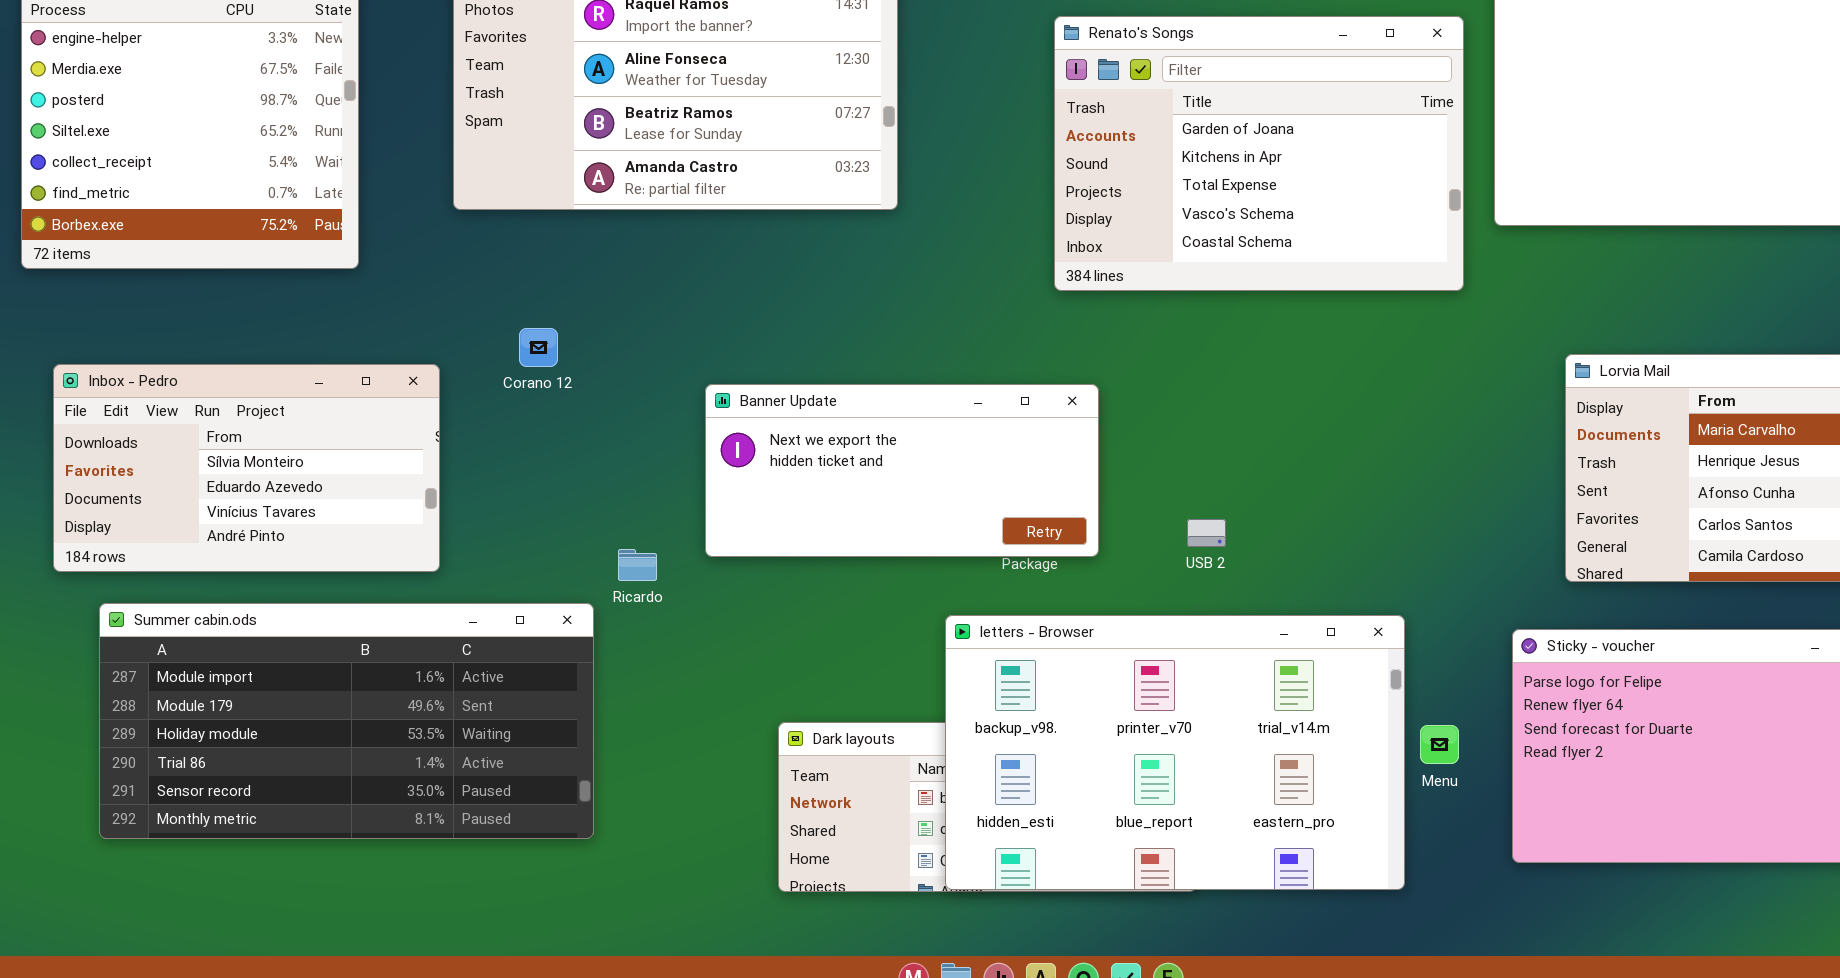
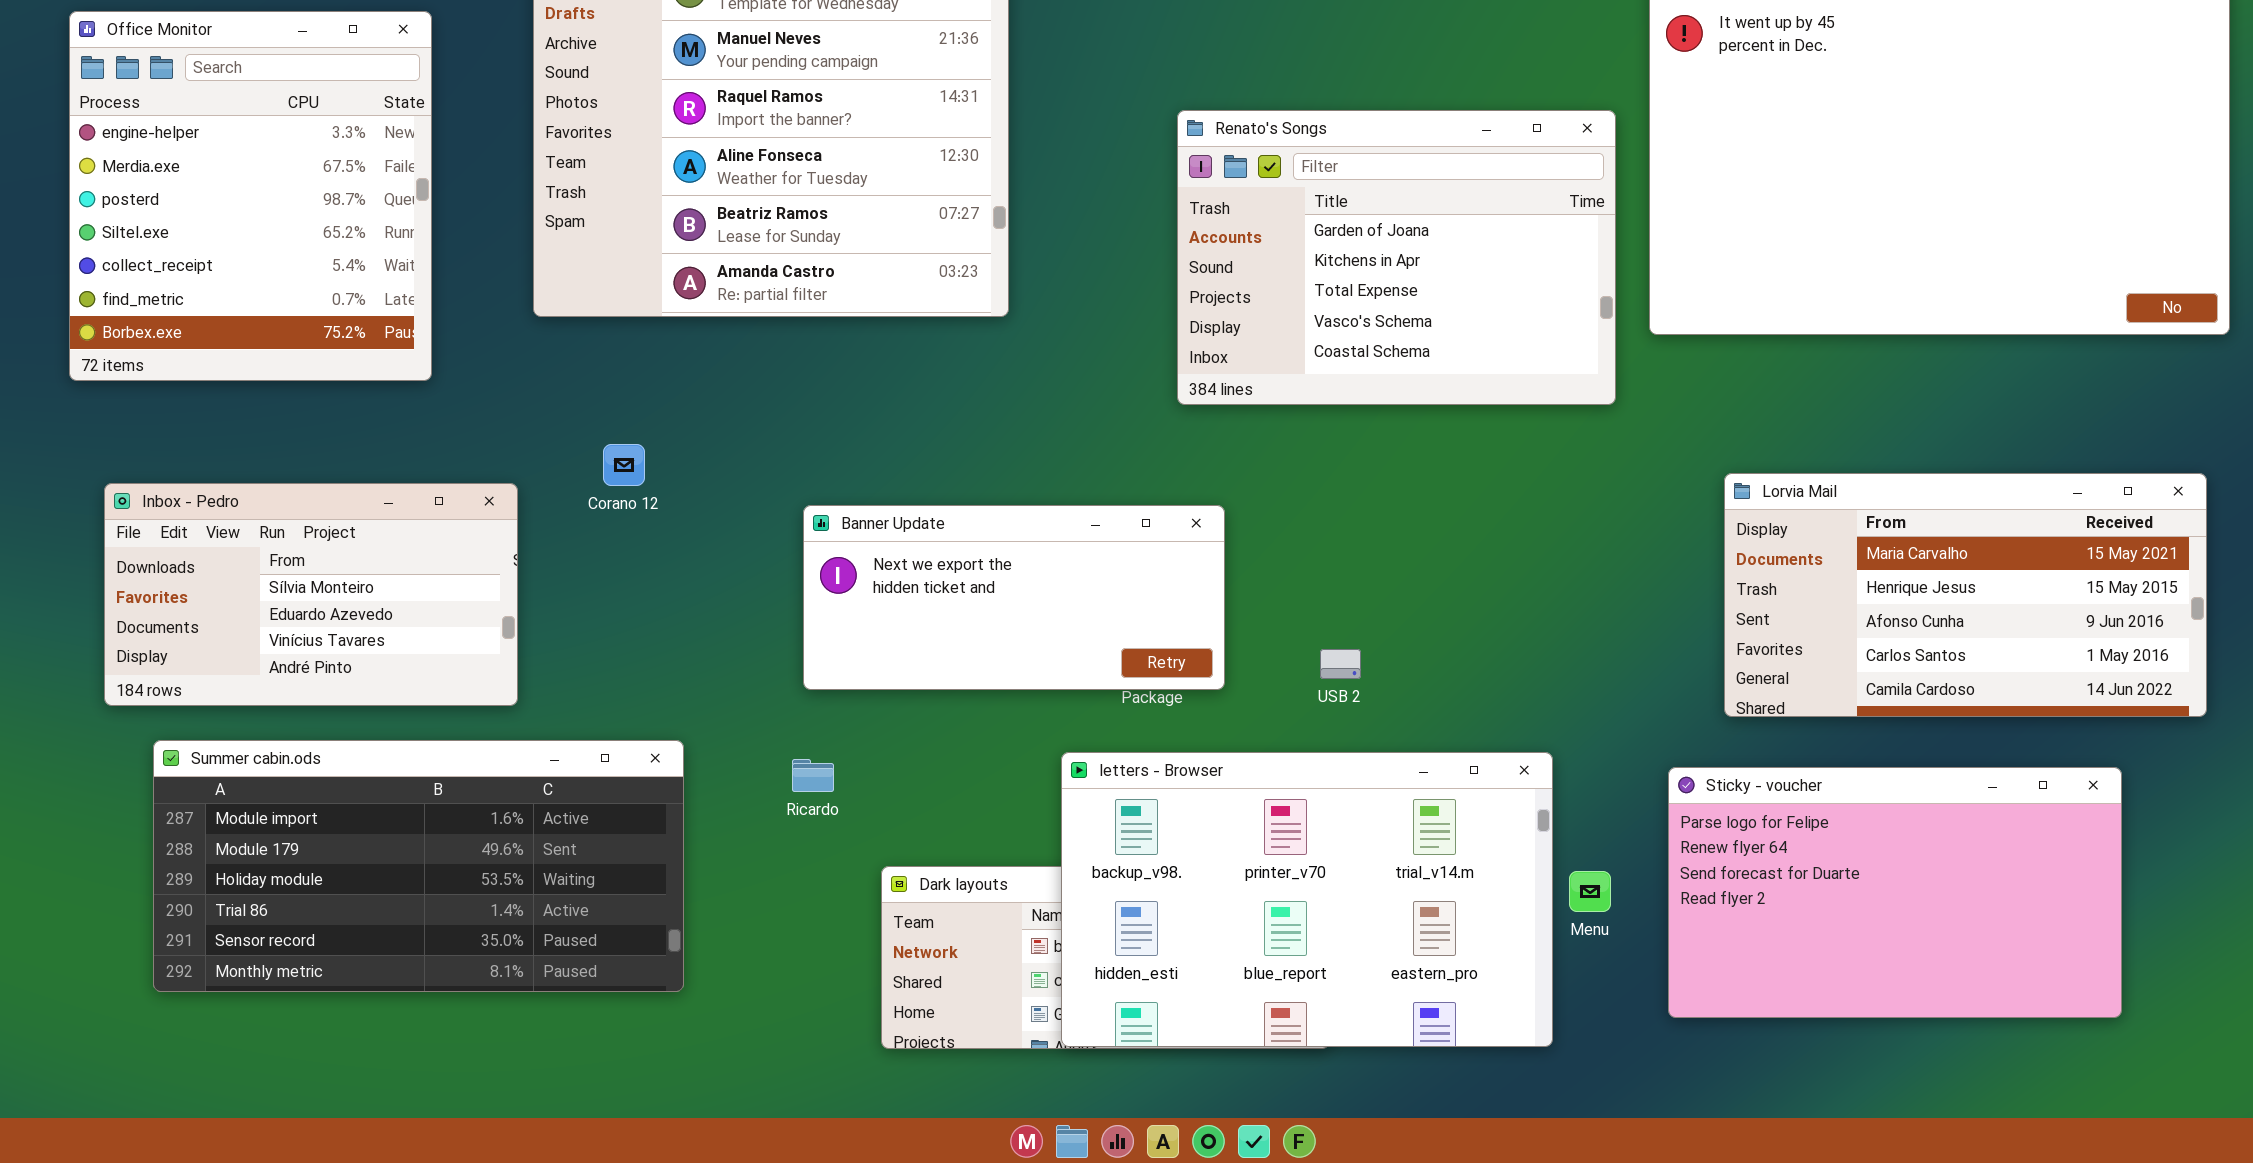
Ricardo: [618,549,657,581] -> [792,759,834,792], moved

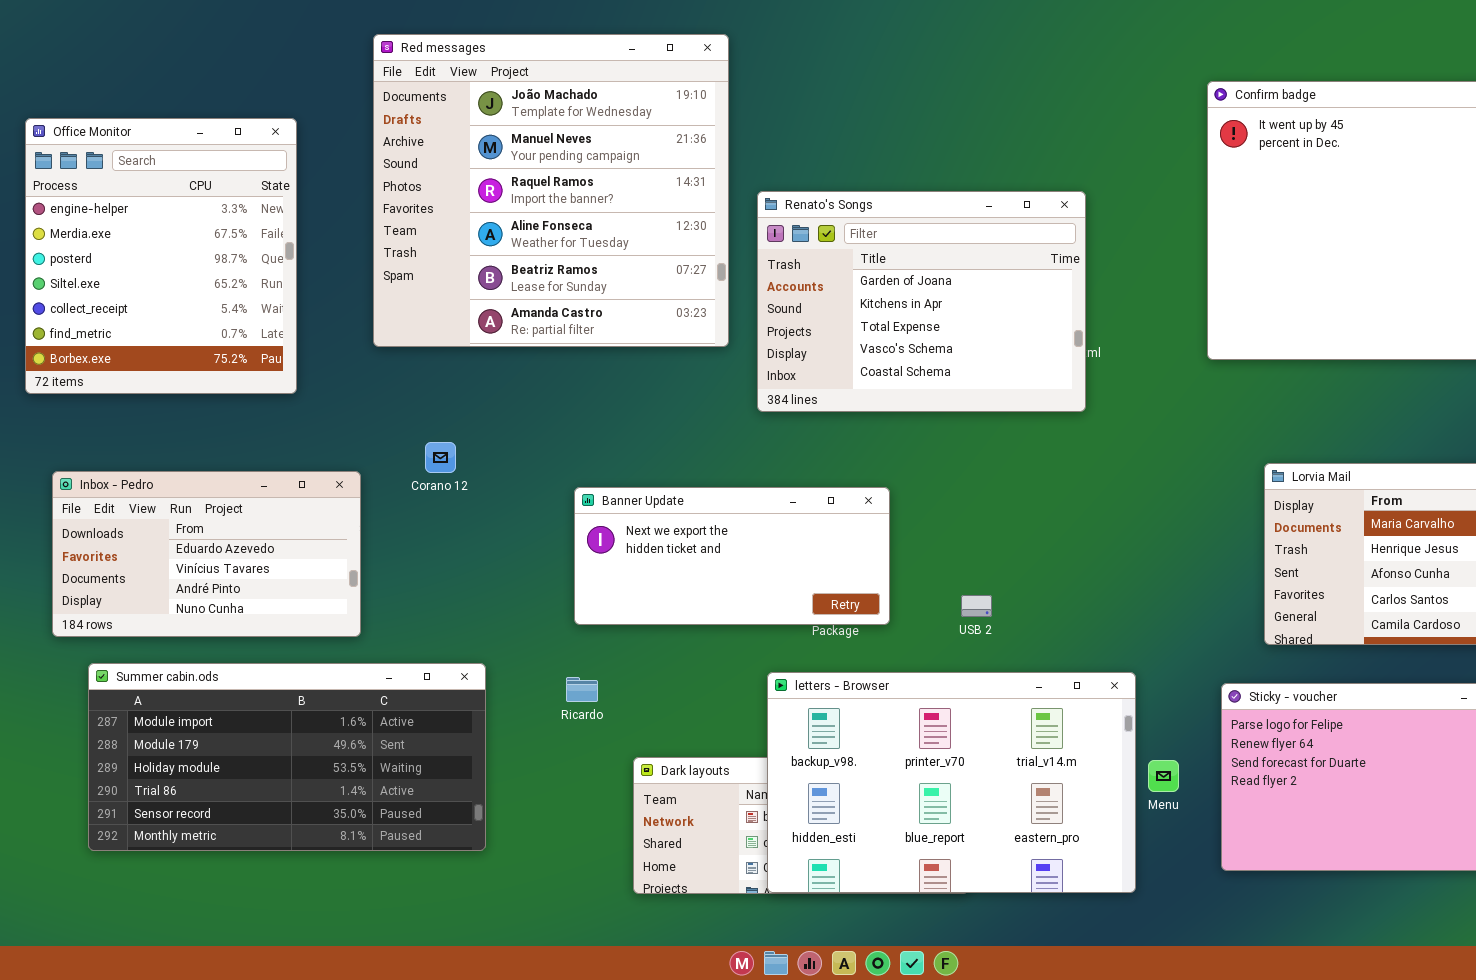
Renato's Songs: [1177,110,1616,405] -> [757,191,1086,412], moved
Inbox - Pedro: [104,483,518,706] -> [52,471,361,637], scrolled down 1 row

